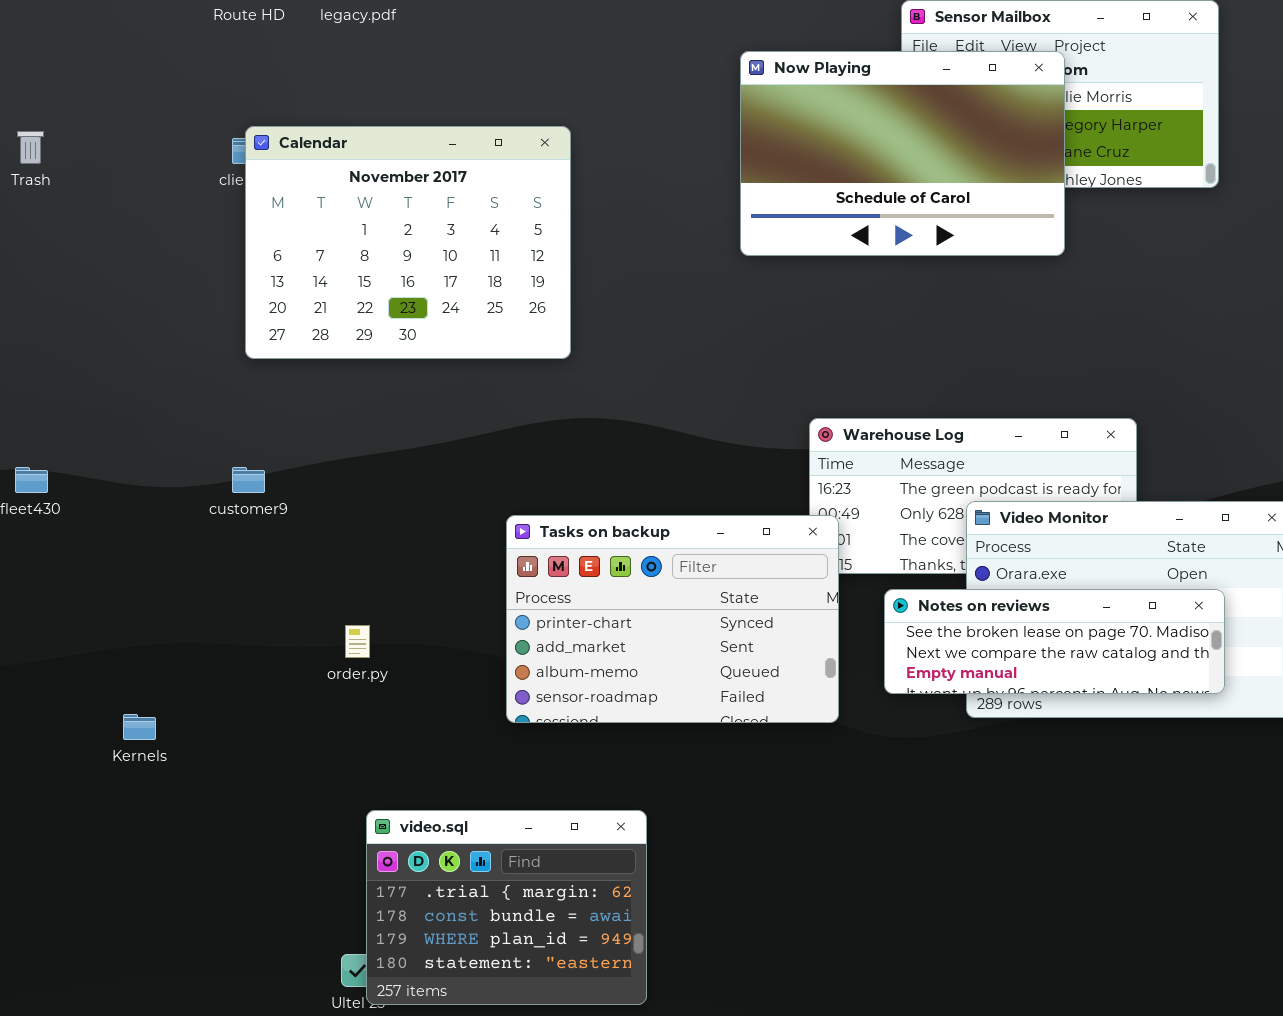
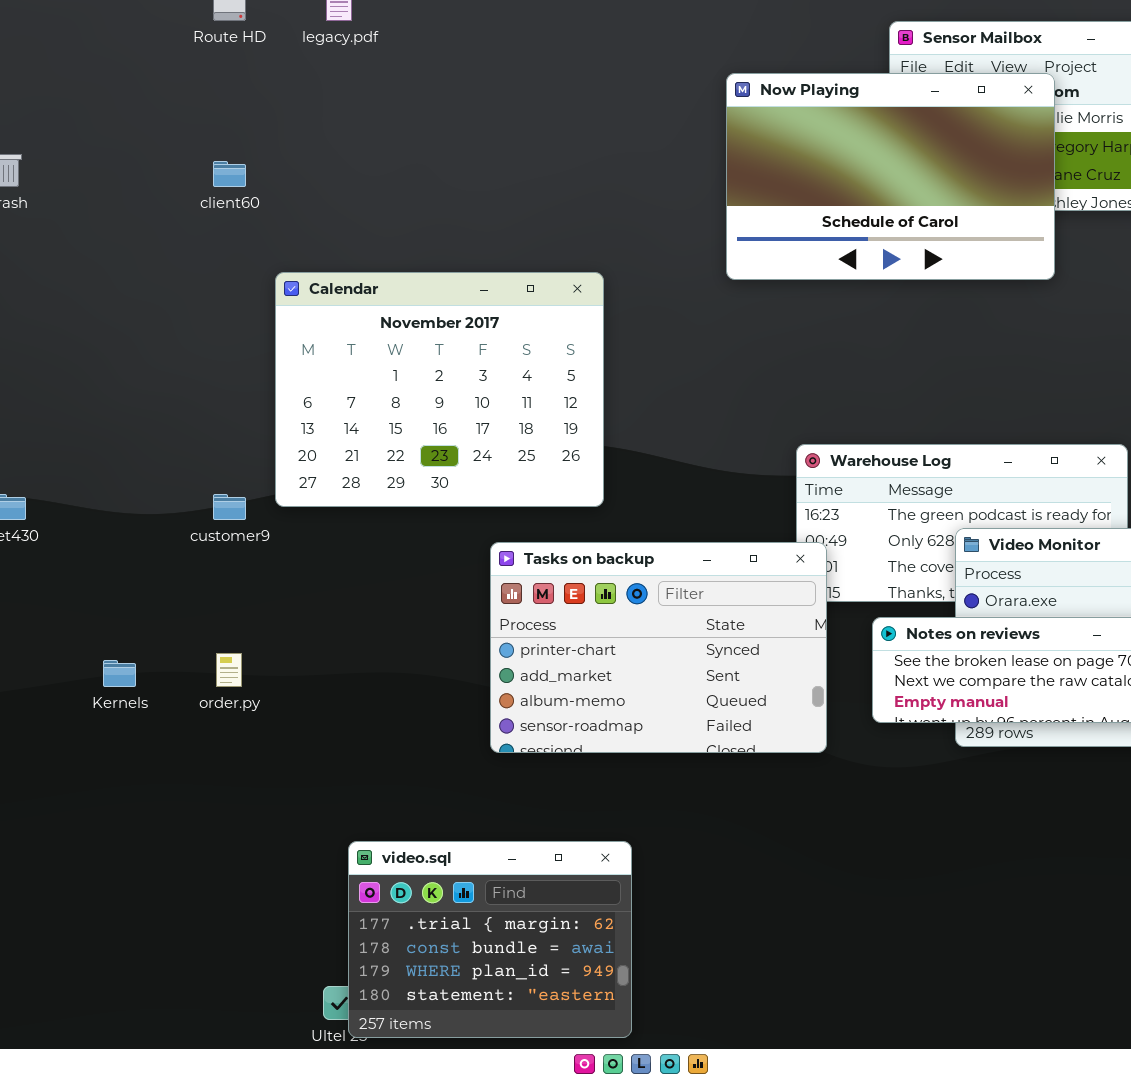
Calendar: [245,126,571,359] -> [275,272,604,507], moved
order.py: [345,625,370,658] -> [216,653,242,687], moved
Kernels: [123,714,156,740] -> [103,660,136,687], moved

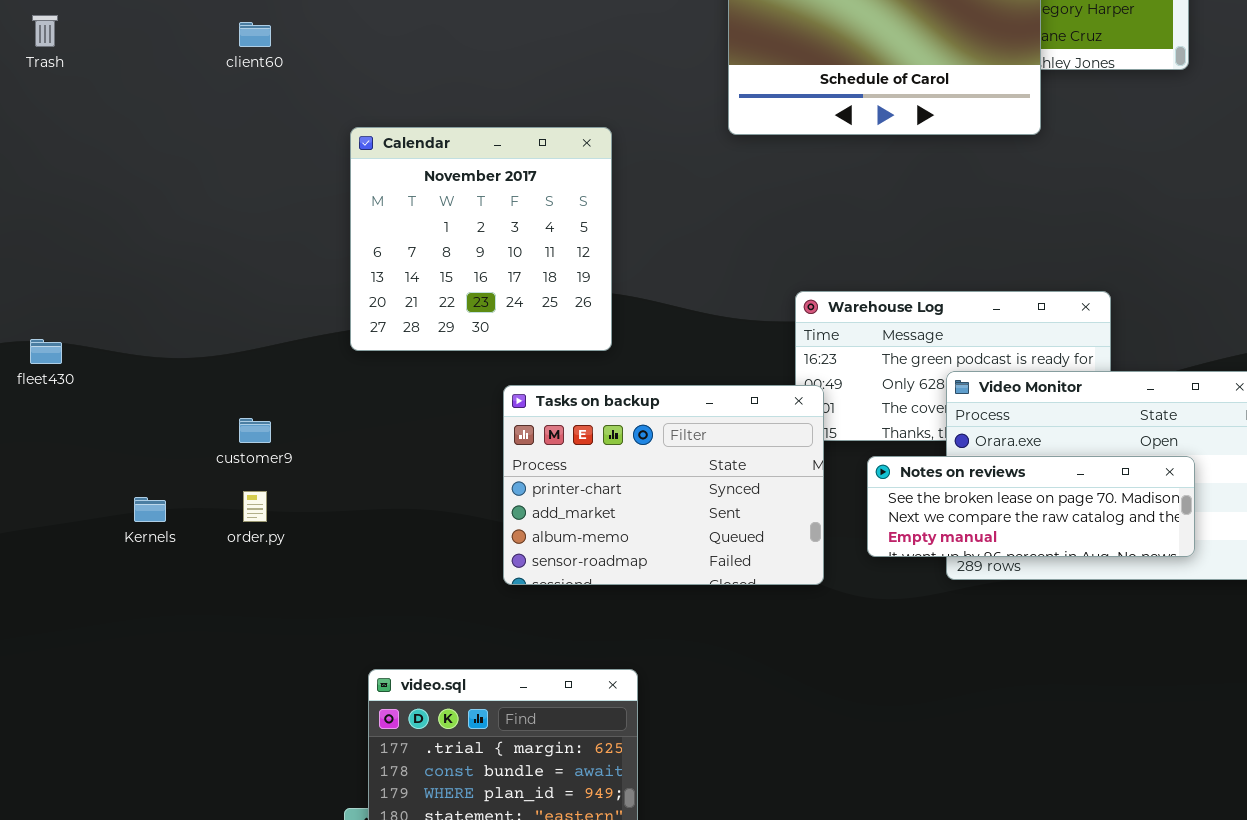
Calendar: [275,272,604,507] -> [350,127,612,351], resized
customer9: [213,494,246,520] -> [239,418,271,443], moved

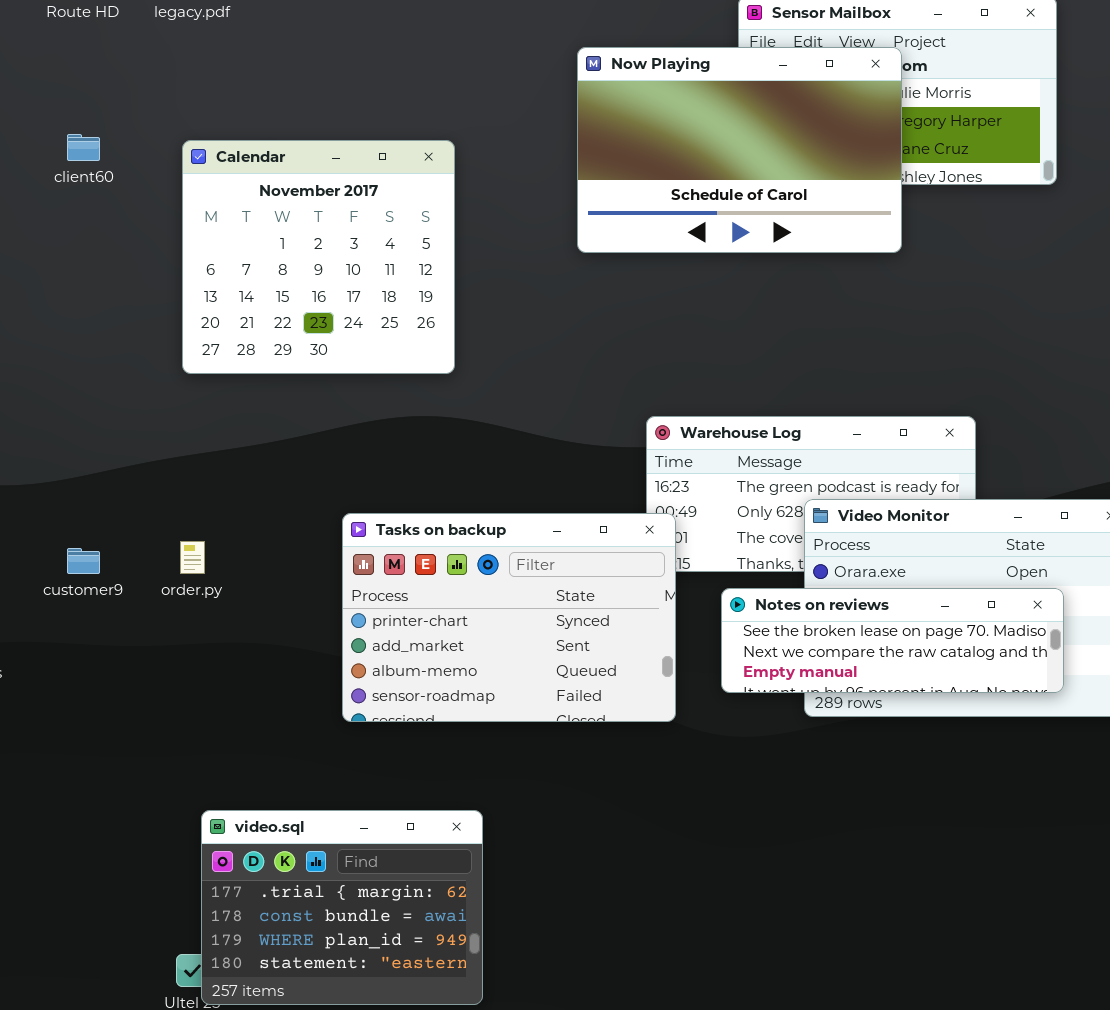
Calendar: [350,127,612,351] -> [182,140,455,374], moved
order.py: [243,491,267,522] -> [180,541,205,574], moved

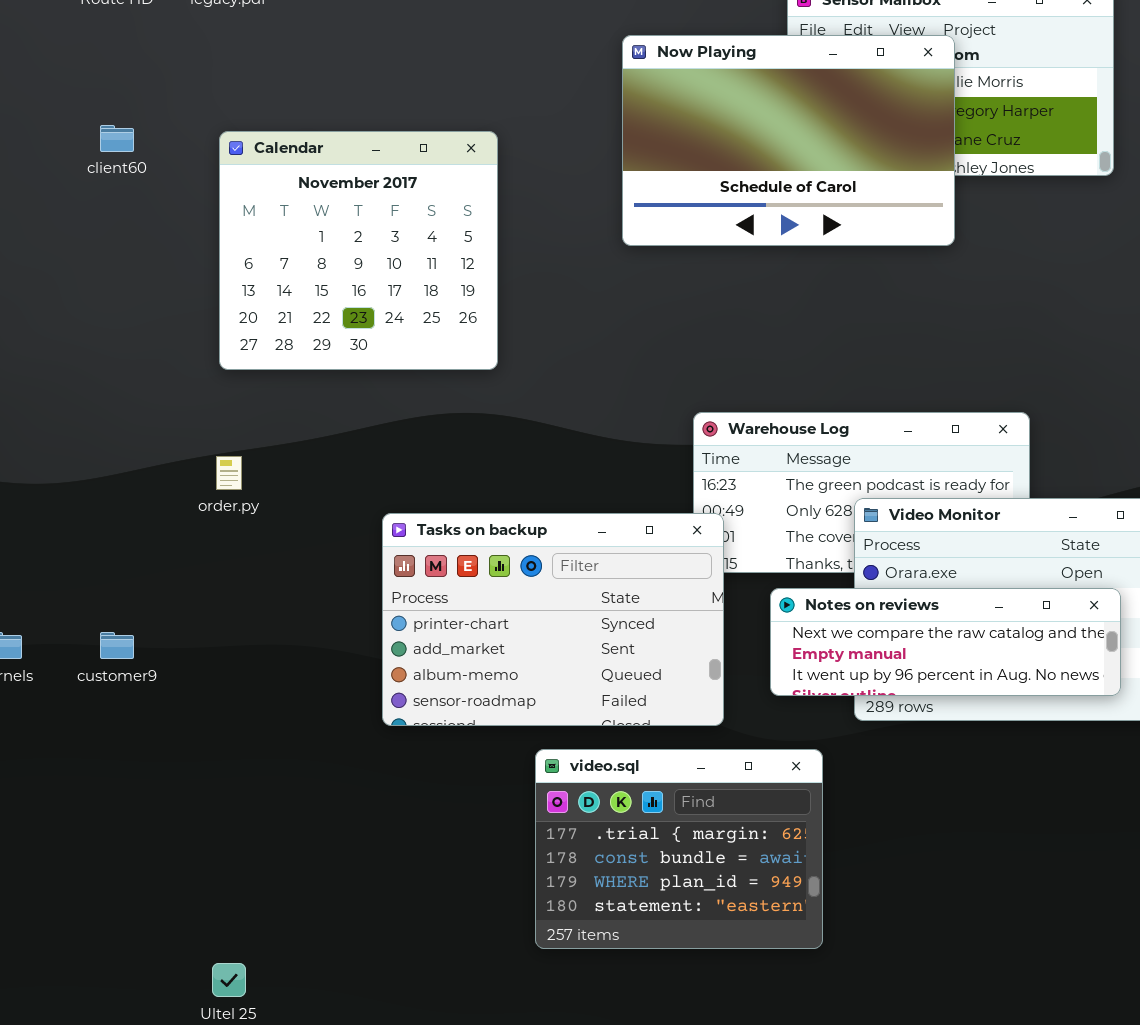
order.py: [180,541,205,574] -> [216,456,242,490], moved
customer9: [67,548,100,574] -> [100,632,134,659], moved
Notes on reviews: [721,588,1064,693] -> [770,588,1121,696], scrolled down 1 row
video.sql: [201,810,483,1005] -> [535,749,823,949], moved

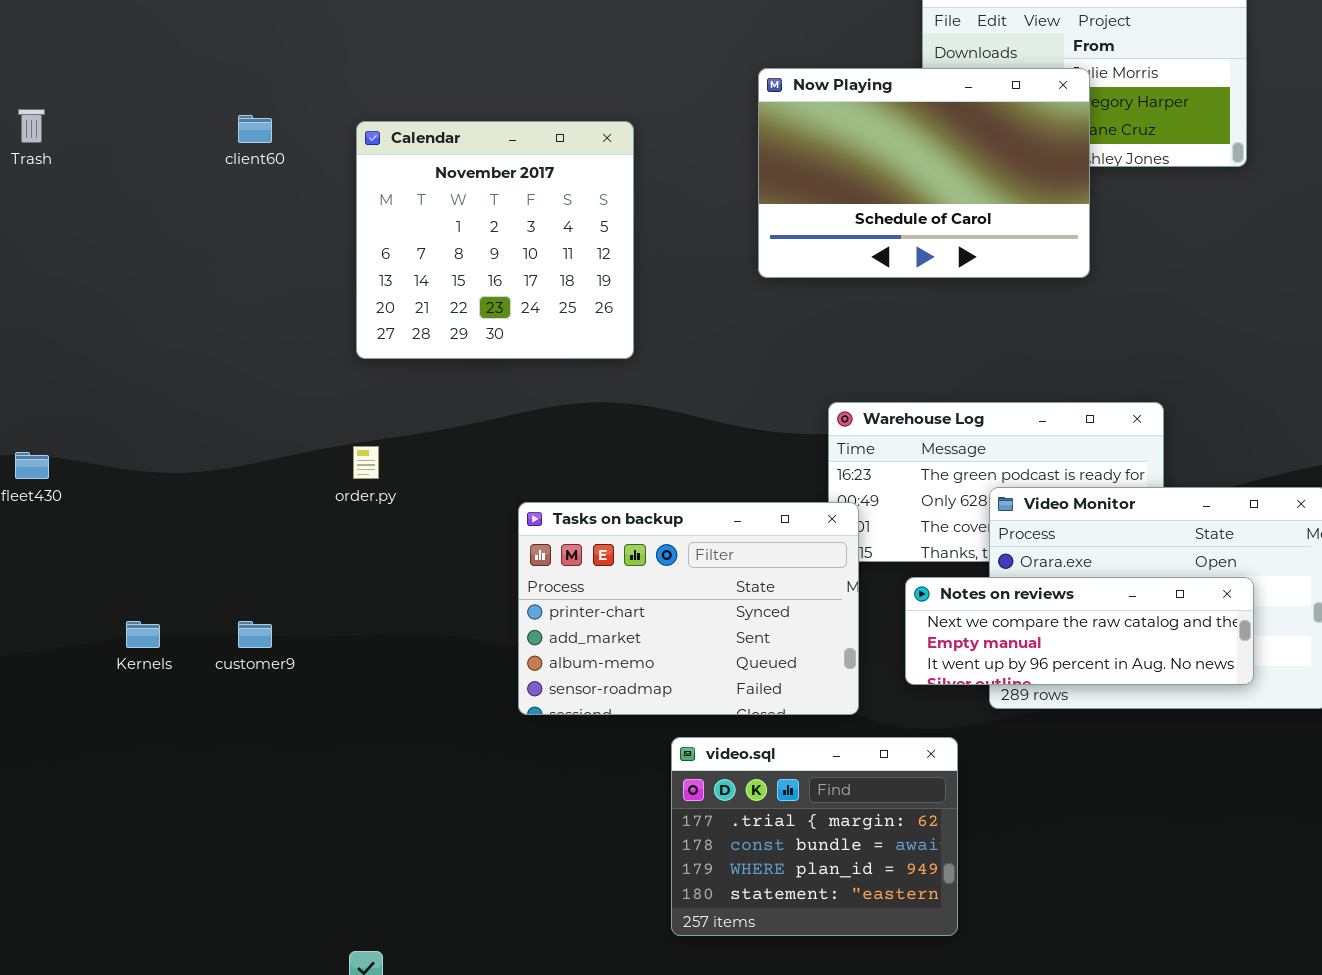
Now Playing: [622,35,955,246] -> [758,68,1090,278], moved

